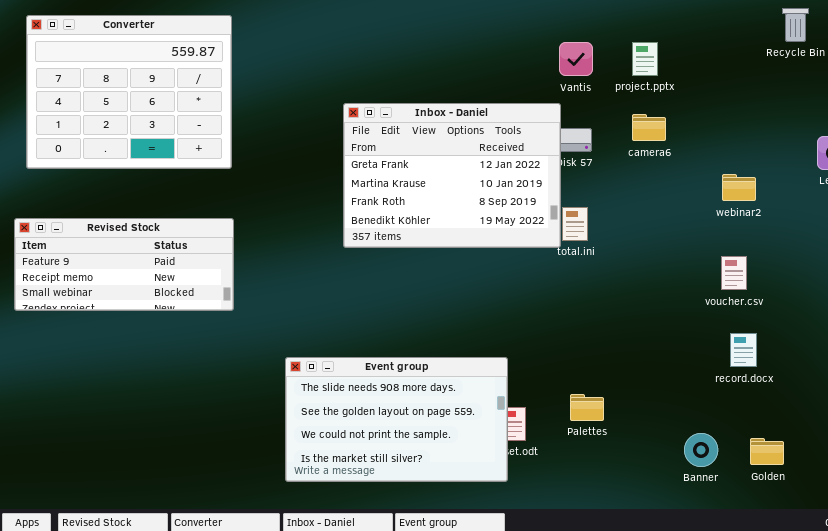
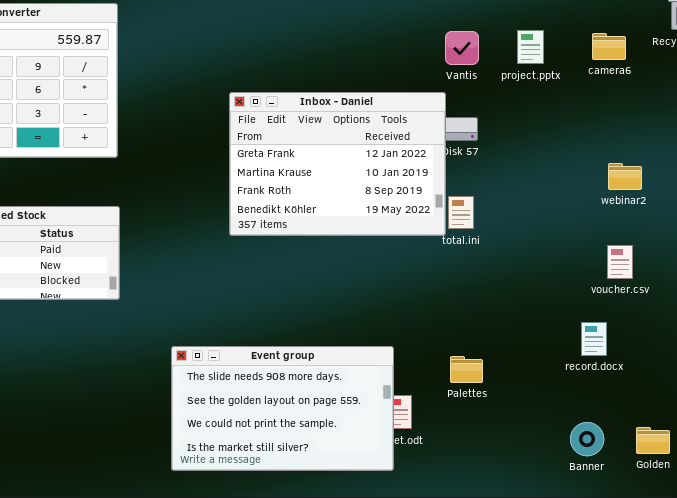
camera6: [632,114,666,141] -> [592,33,626,60], moved
record.docx: [730,333,757,367] -> [581,322,607,356], moved
Palettes: [570,394,604,421] -> [450,356,483,383], moved

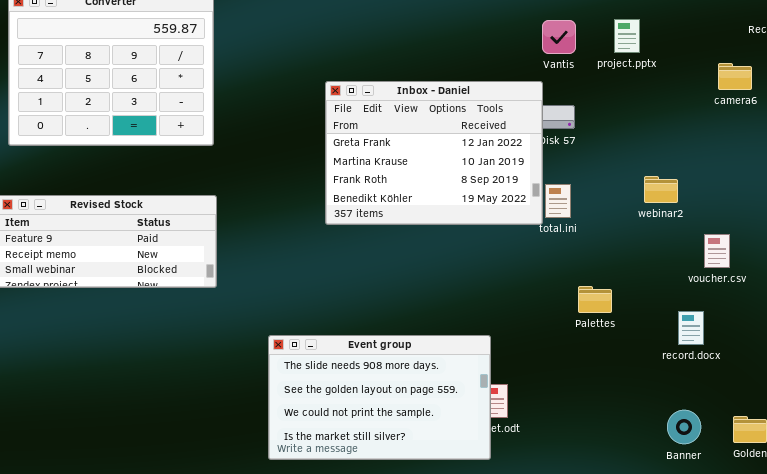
camera6: [592,33,626,60] -> [718,63,752,90], moved
webinar2: [608,163,642,190] -> [644,176,678,203], moved
Palettes: [450,356,483,383] -> [578,286,612,313], moved

